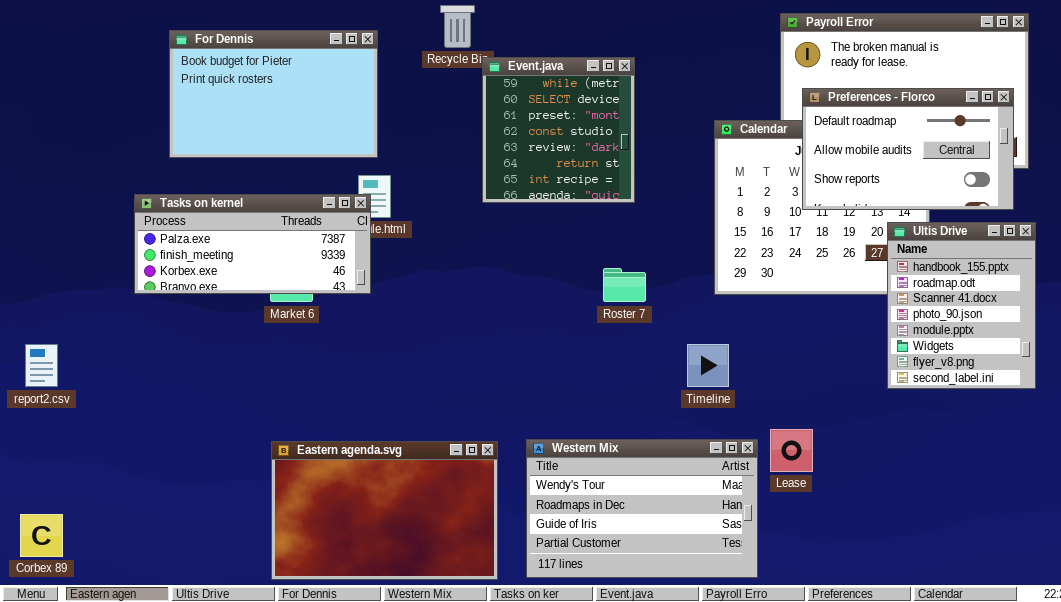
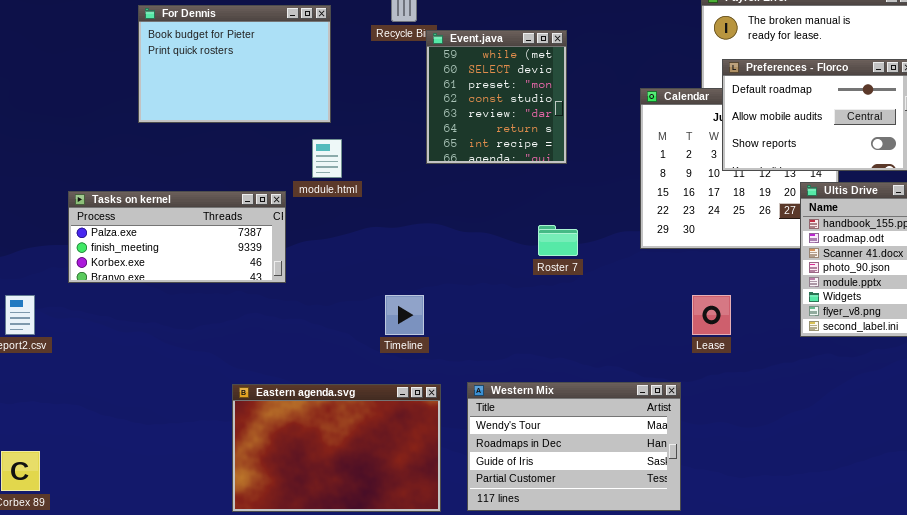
Tasks on kernel: [134,194,371,294] -> [68,191,286,283], moved
Timeline: [687,344,729,387] -> [385,295,424,335], moved
Lease: [770,429,813,472] -> [692,295,731,335], moved

